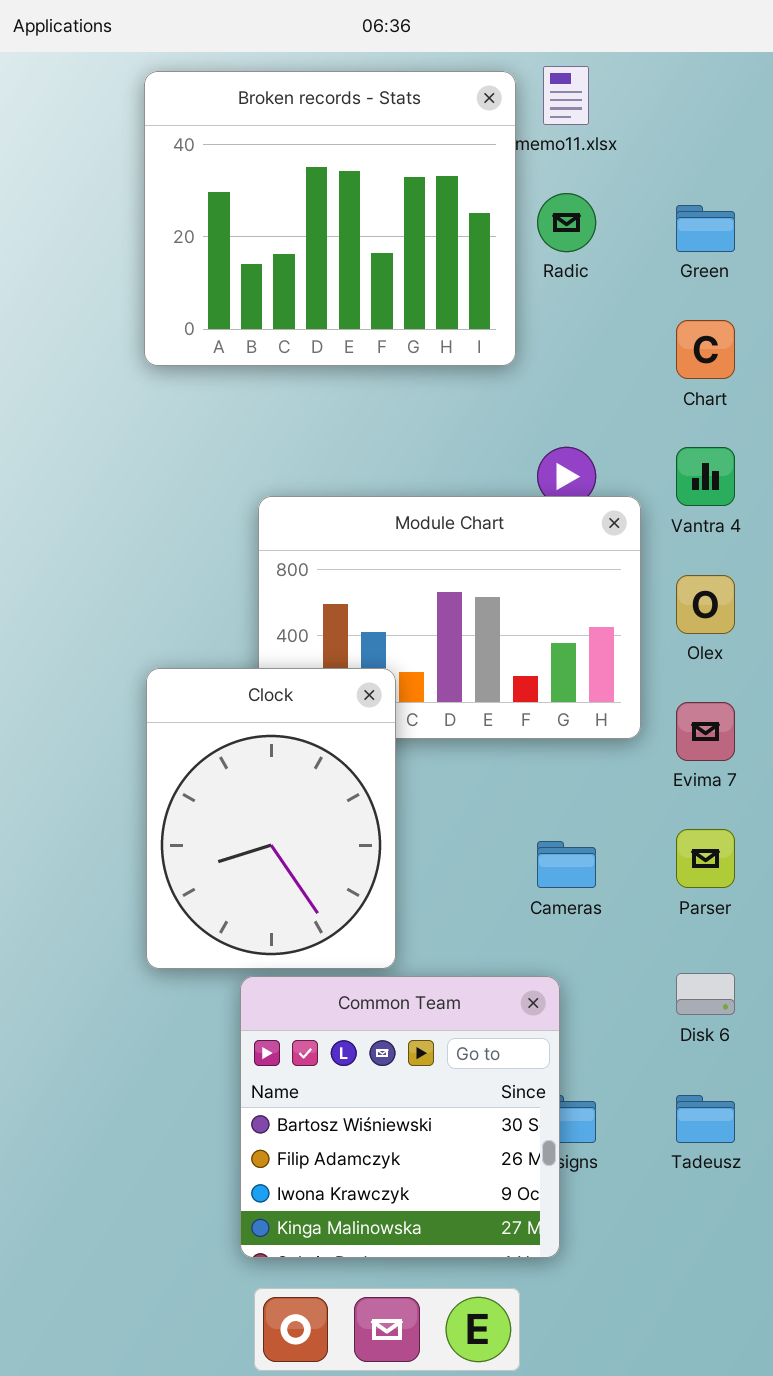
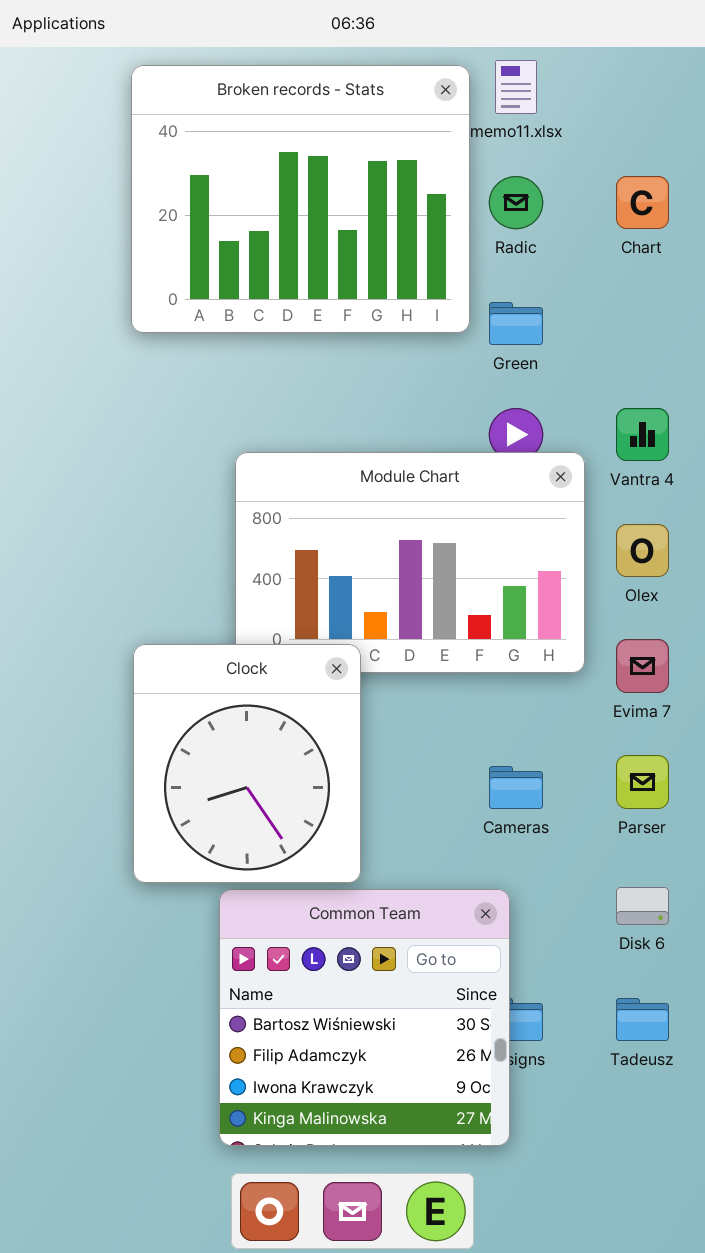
Green: [676,205,735,252] -> [489,302,543,345], moved
Chart: [676,320,735,379] -> [616,176,669,229], moved
Clock: [146,668,396,969] -> [133,644,361,883], resized

